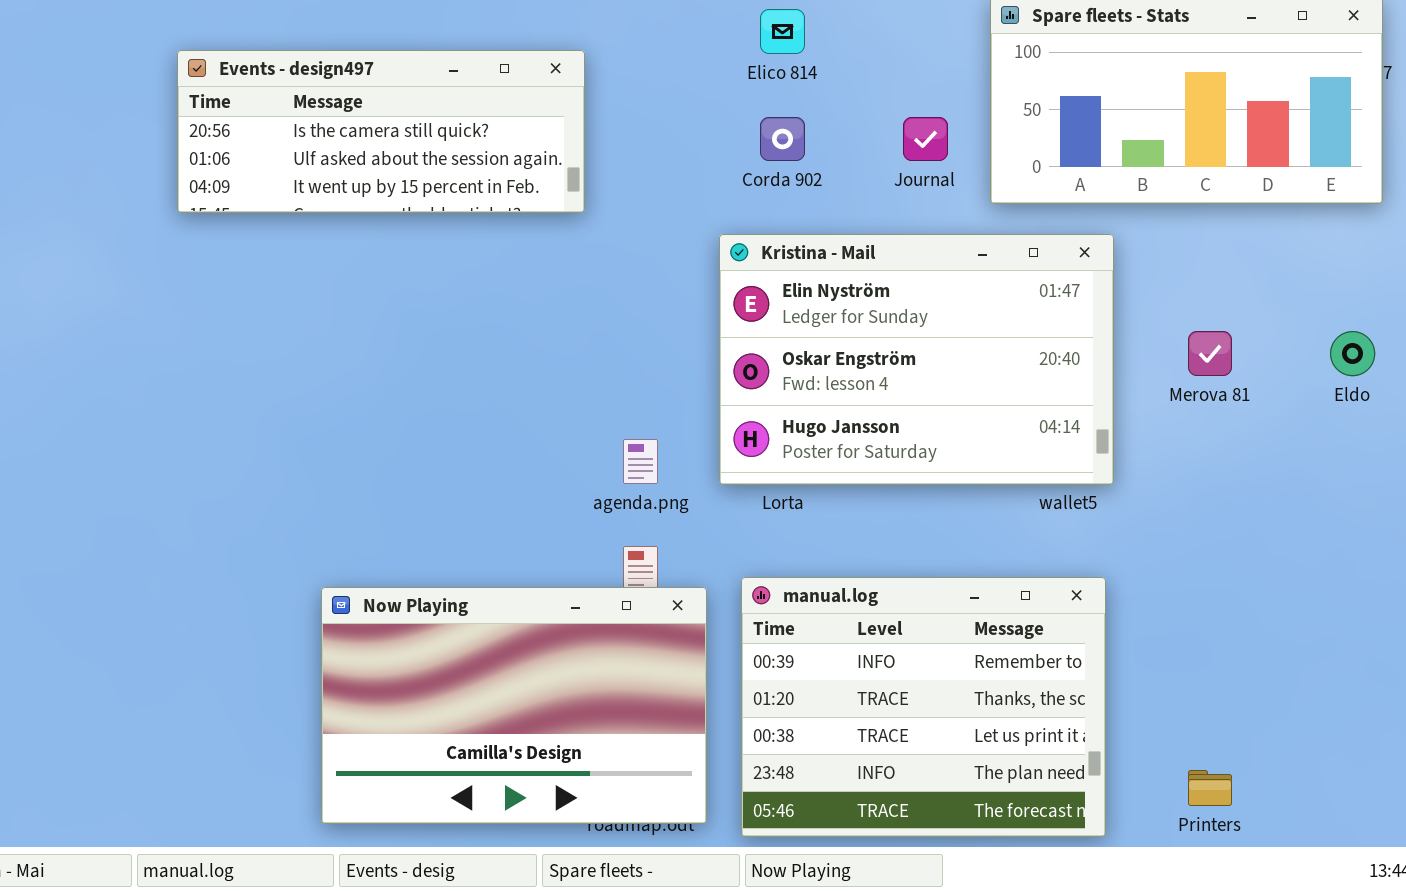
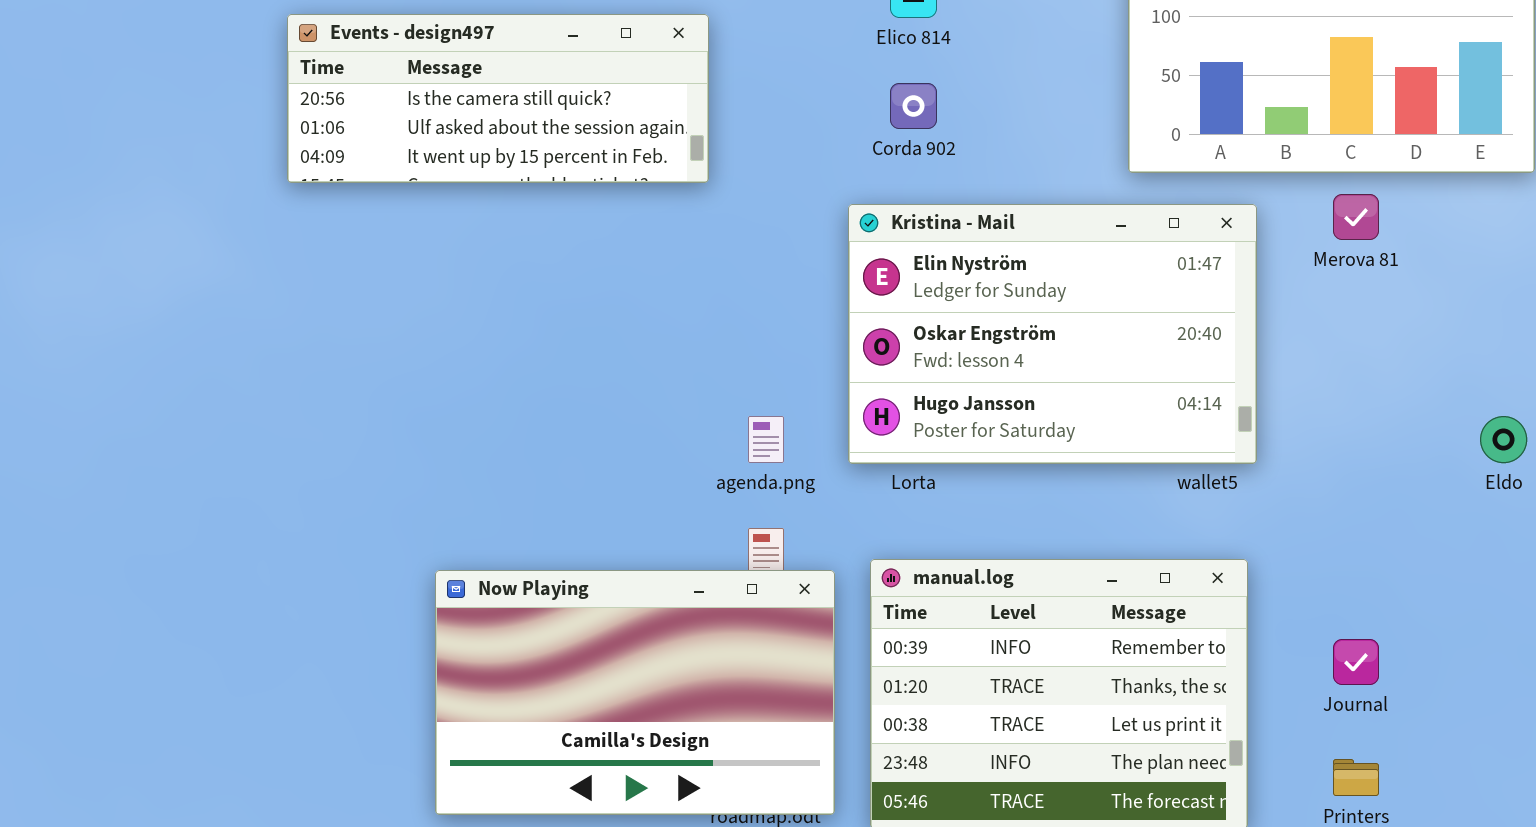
Journal: [903,117,948,161] -> [1333,639,1379,685], moved
Merova 81: [1188,331,1232,376] -> [1333,194,1379,240], moved
Eldo: [1330,331,1375,376] -> [1480,416,1527,463], moved

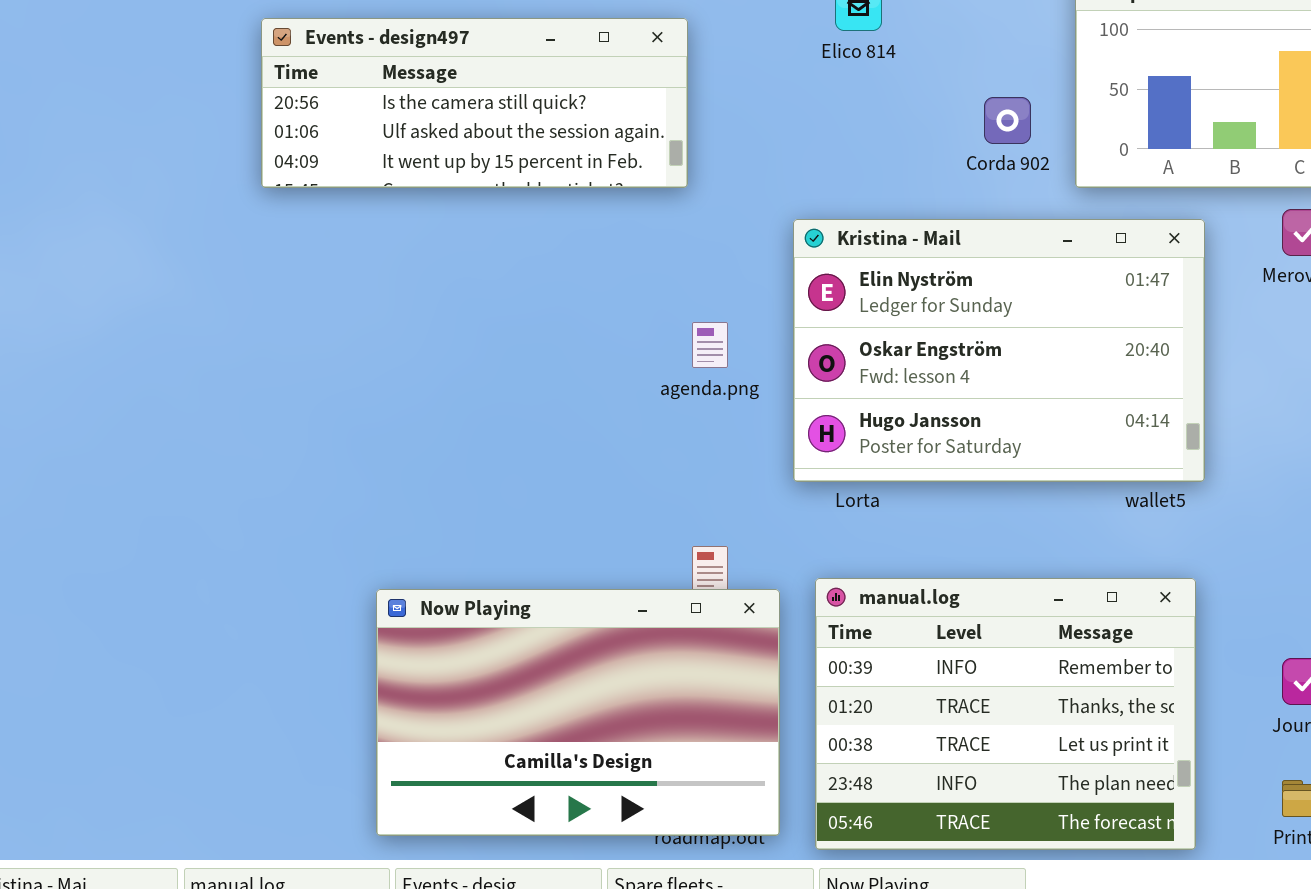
Events - design497: [287,14,709,183] -> [261,18,688,188], moved
Corda 902: [890,83,937,129] -> [984,97,1031,144], moved
agenda.png: [748,416,784,463] -> [692,322,728,368], moved

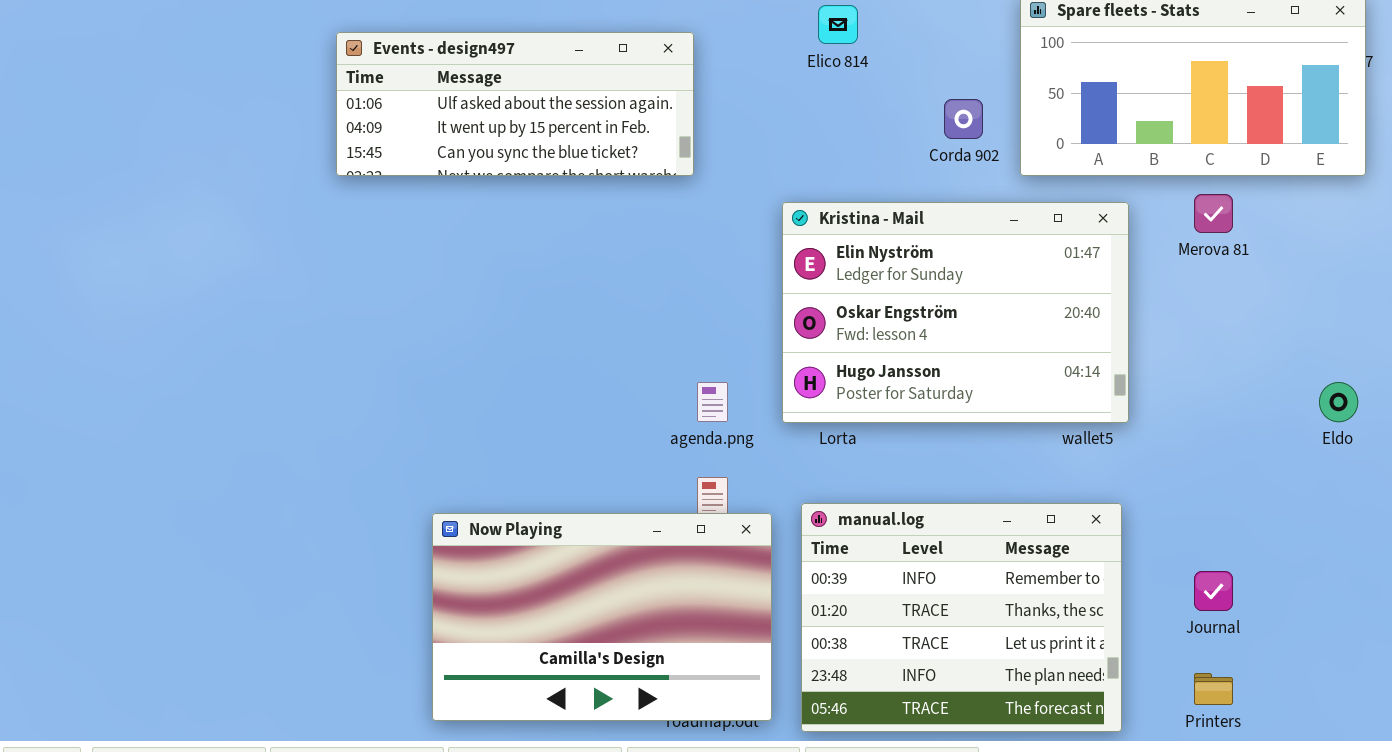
Events - design497: [261,18,688,188] -> [336,32,694,176], scrolled down 1 row
agenda.png: [692,322,728,368] -> [697,382,728,422], moved

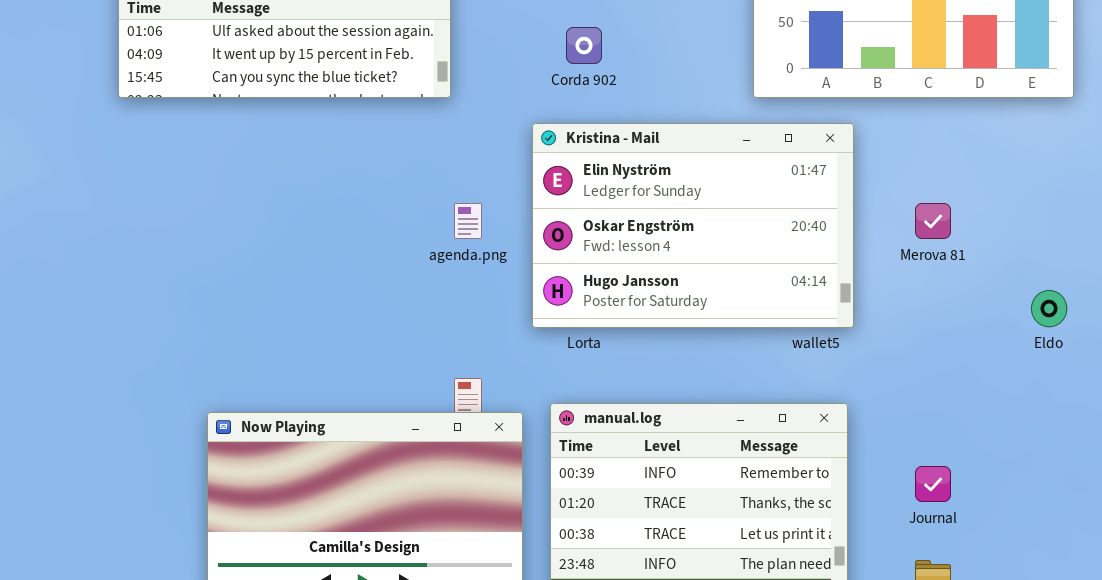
Corda 902: [944,99,983,139] -> [566,27,602,64], moved
Merova 81: [1194,194,1233,233] -> [915,203,951,239], moved
agenda.png: [697,382,728,422] -> [454,203,482,239], moved

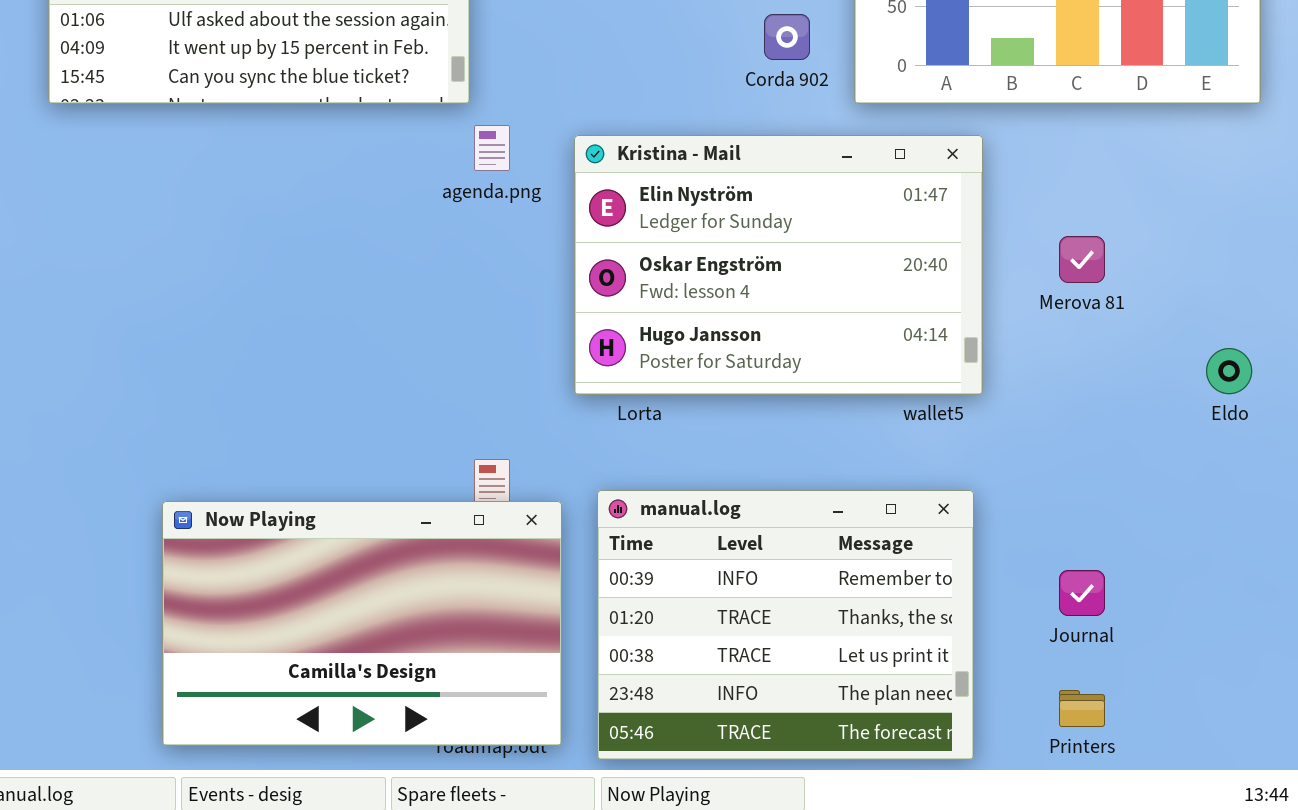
Corda 902: [566,27,602,64] -> [764,14,810,60], moved
agenda.png: [454,203,482,239] -> [474,125,510,171], moved

